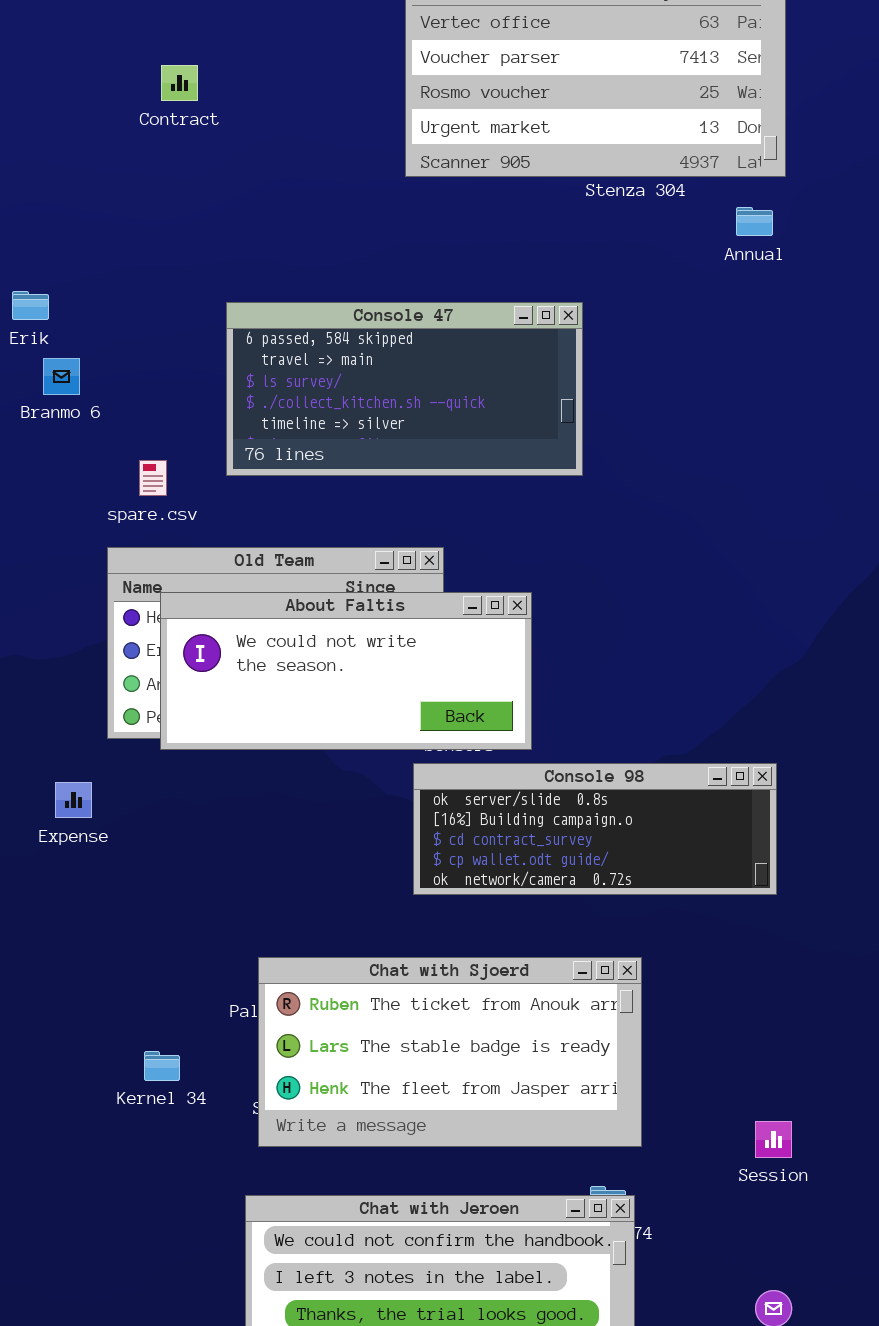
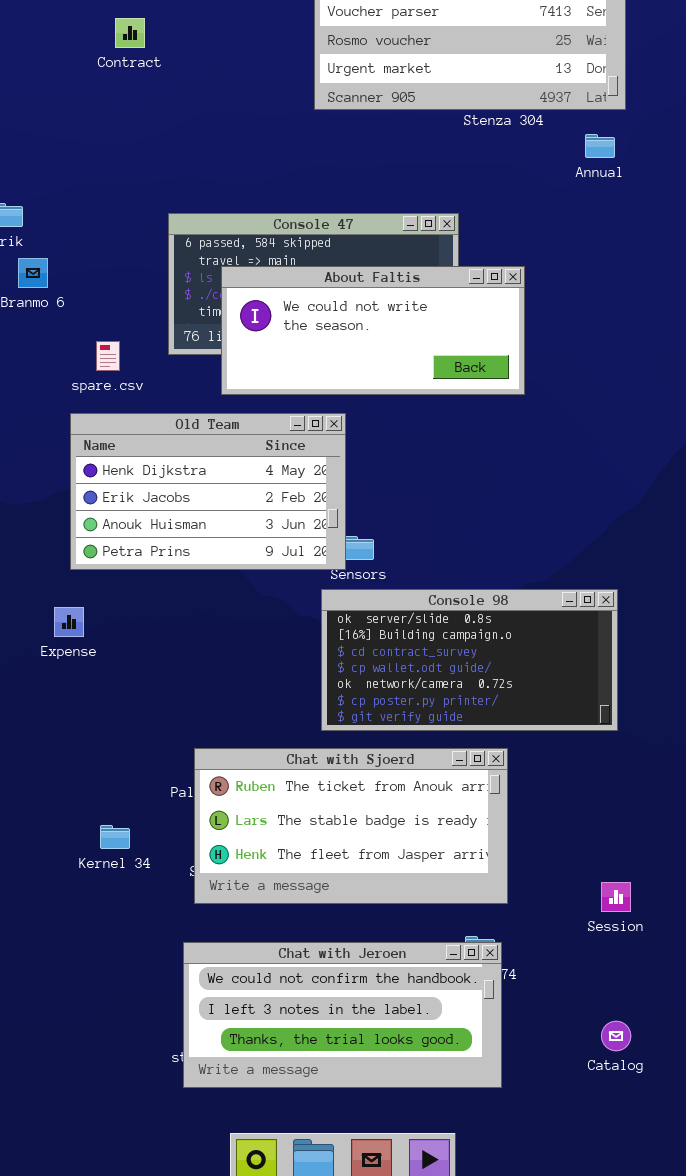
About Faltis: [160,592,532,750] -> [221,266,525,395], moved
Console 98: [413,763,777,895] -> [321,589,618,731], resized
Expense: [55,782,92,818] -> [54,607,84,637], moved

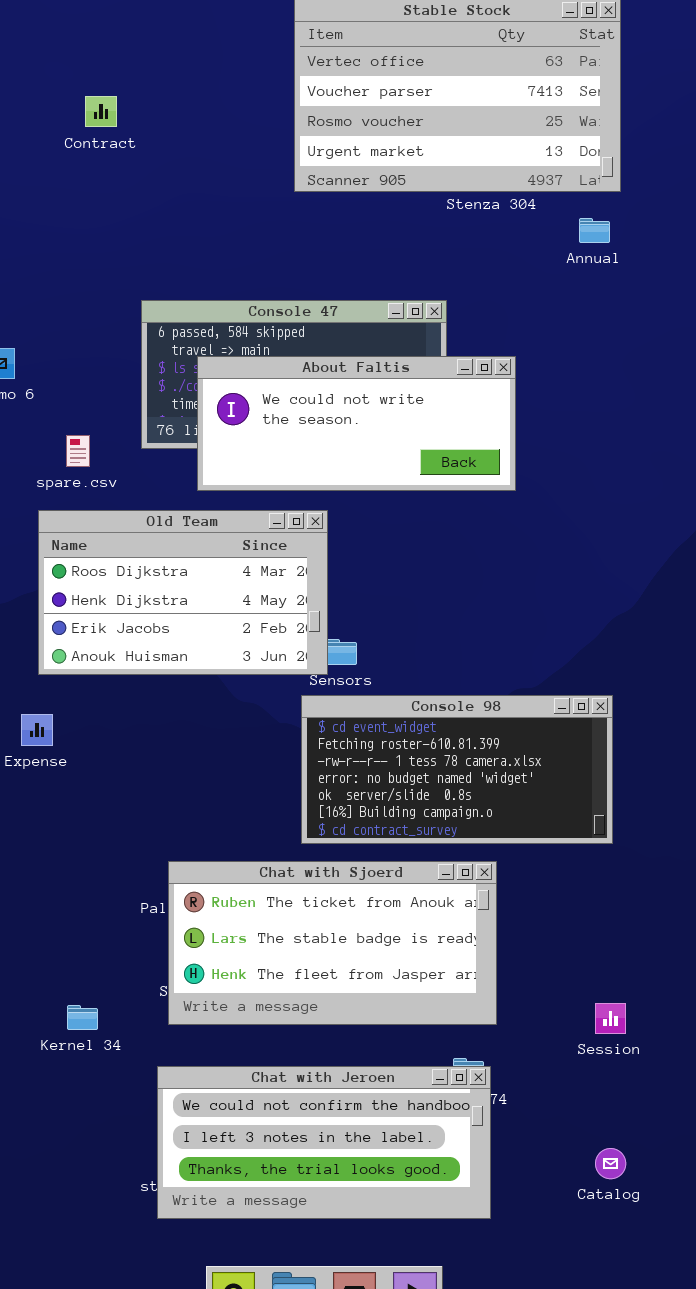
Old Team: [70,413,346,570] -> [38,510,328,675], scrolled up 1 row
Console 98: [321,589,618,731] -> [301,695,613,844], scrolled up 4 rows
Kernel 34: [100,825,130,849] -> [67,1005,98,1030], moved

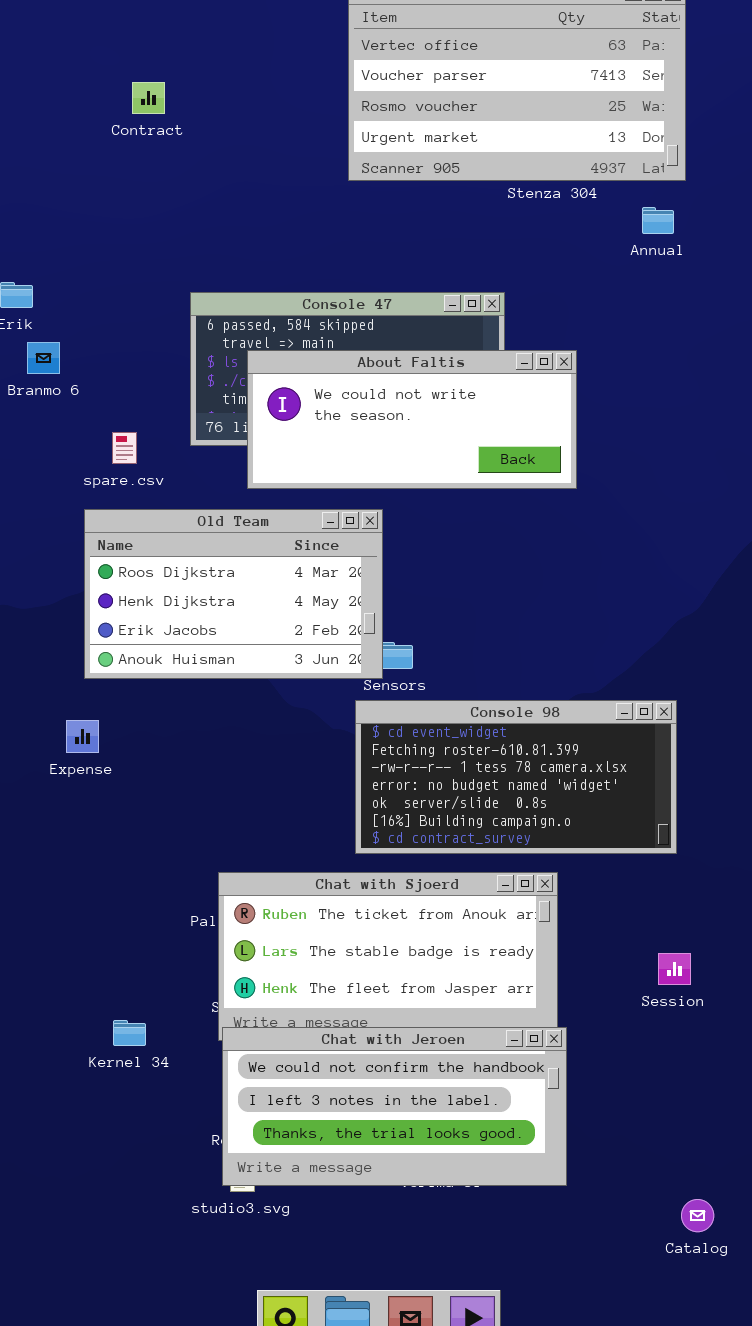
Session: [595,1003,626,1034] -> [658,953,691,985], moved
Chat with Jeroen: [157,1066,491,1219] -> [222,1027,567,1186], moved
Catalog: [595,1148,626,1179] -> [681,1199,714,1232], moved

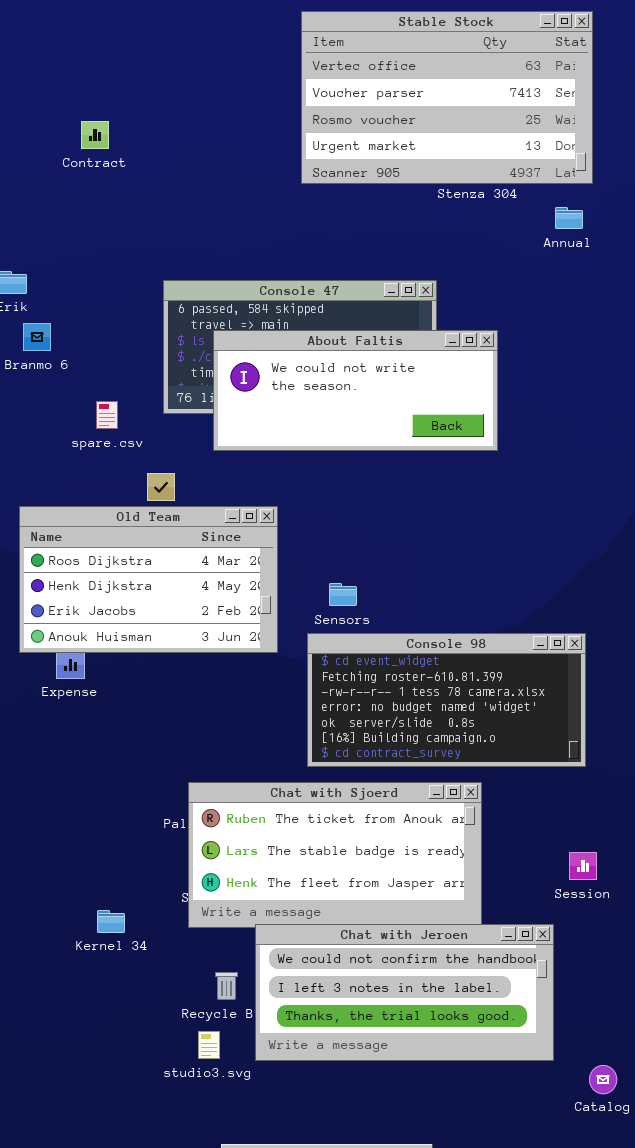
Contract: [132,82,165,114] -> [81,121,109,149], moved
Old Team: [84,509,383,679] -> [19,506,278,653], moved
Chat with Jeroen: [222,1027,567,1186] -> [255,924,554,1061], moved

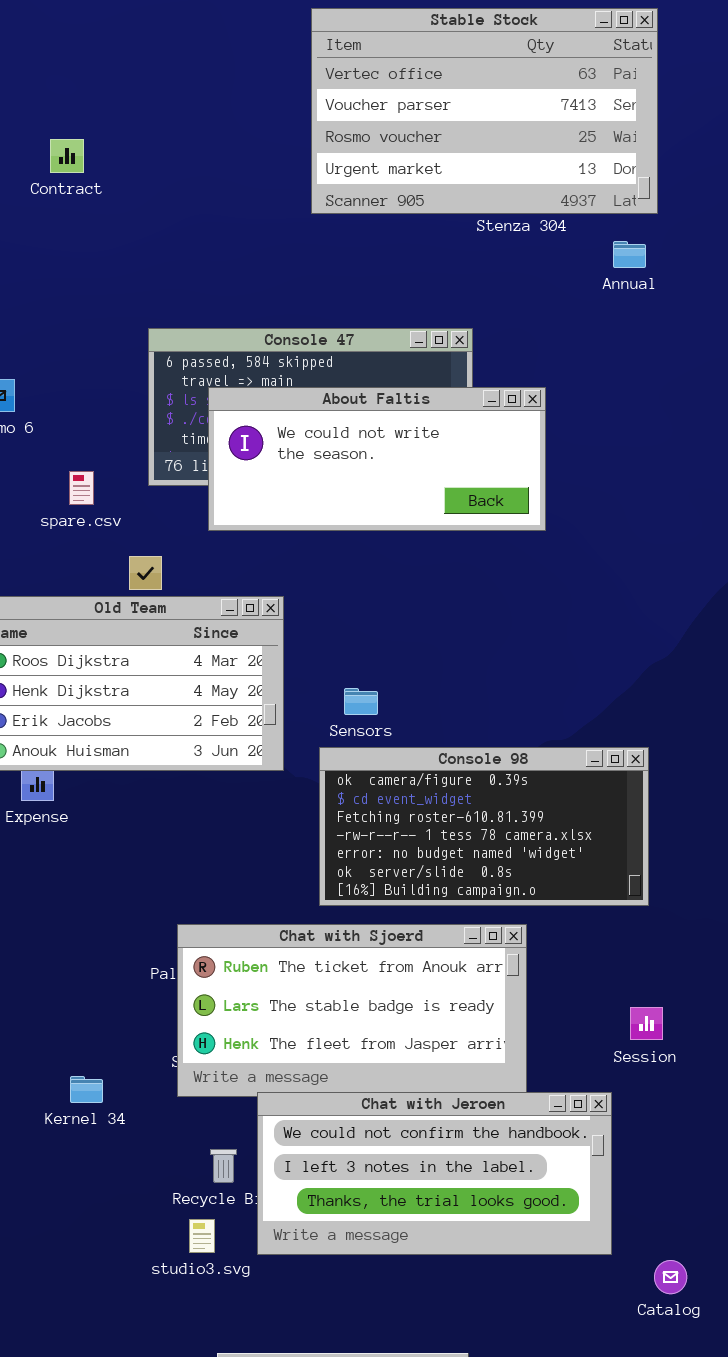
Console 98: [307,633,586,767] -> [319,747,649,906], scrolled up 1 row

